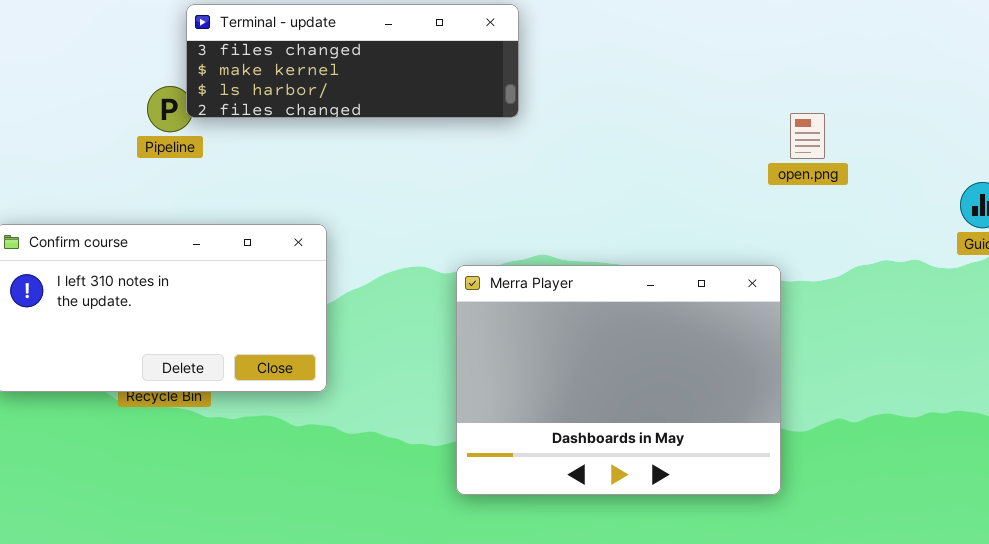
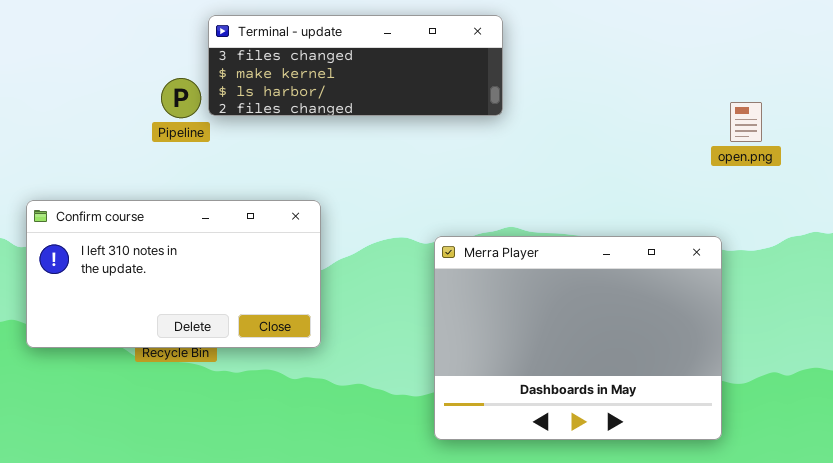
Terminal - update: [186,4,519,118] -> [208,15,503,116], moved

